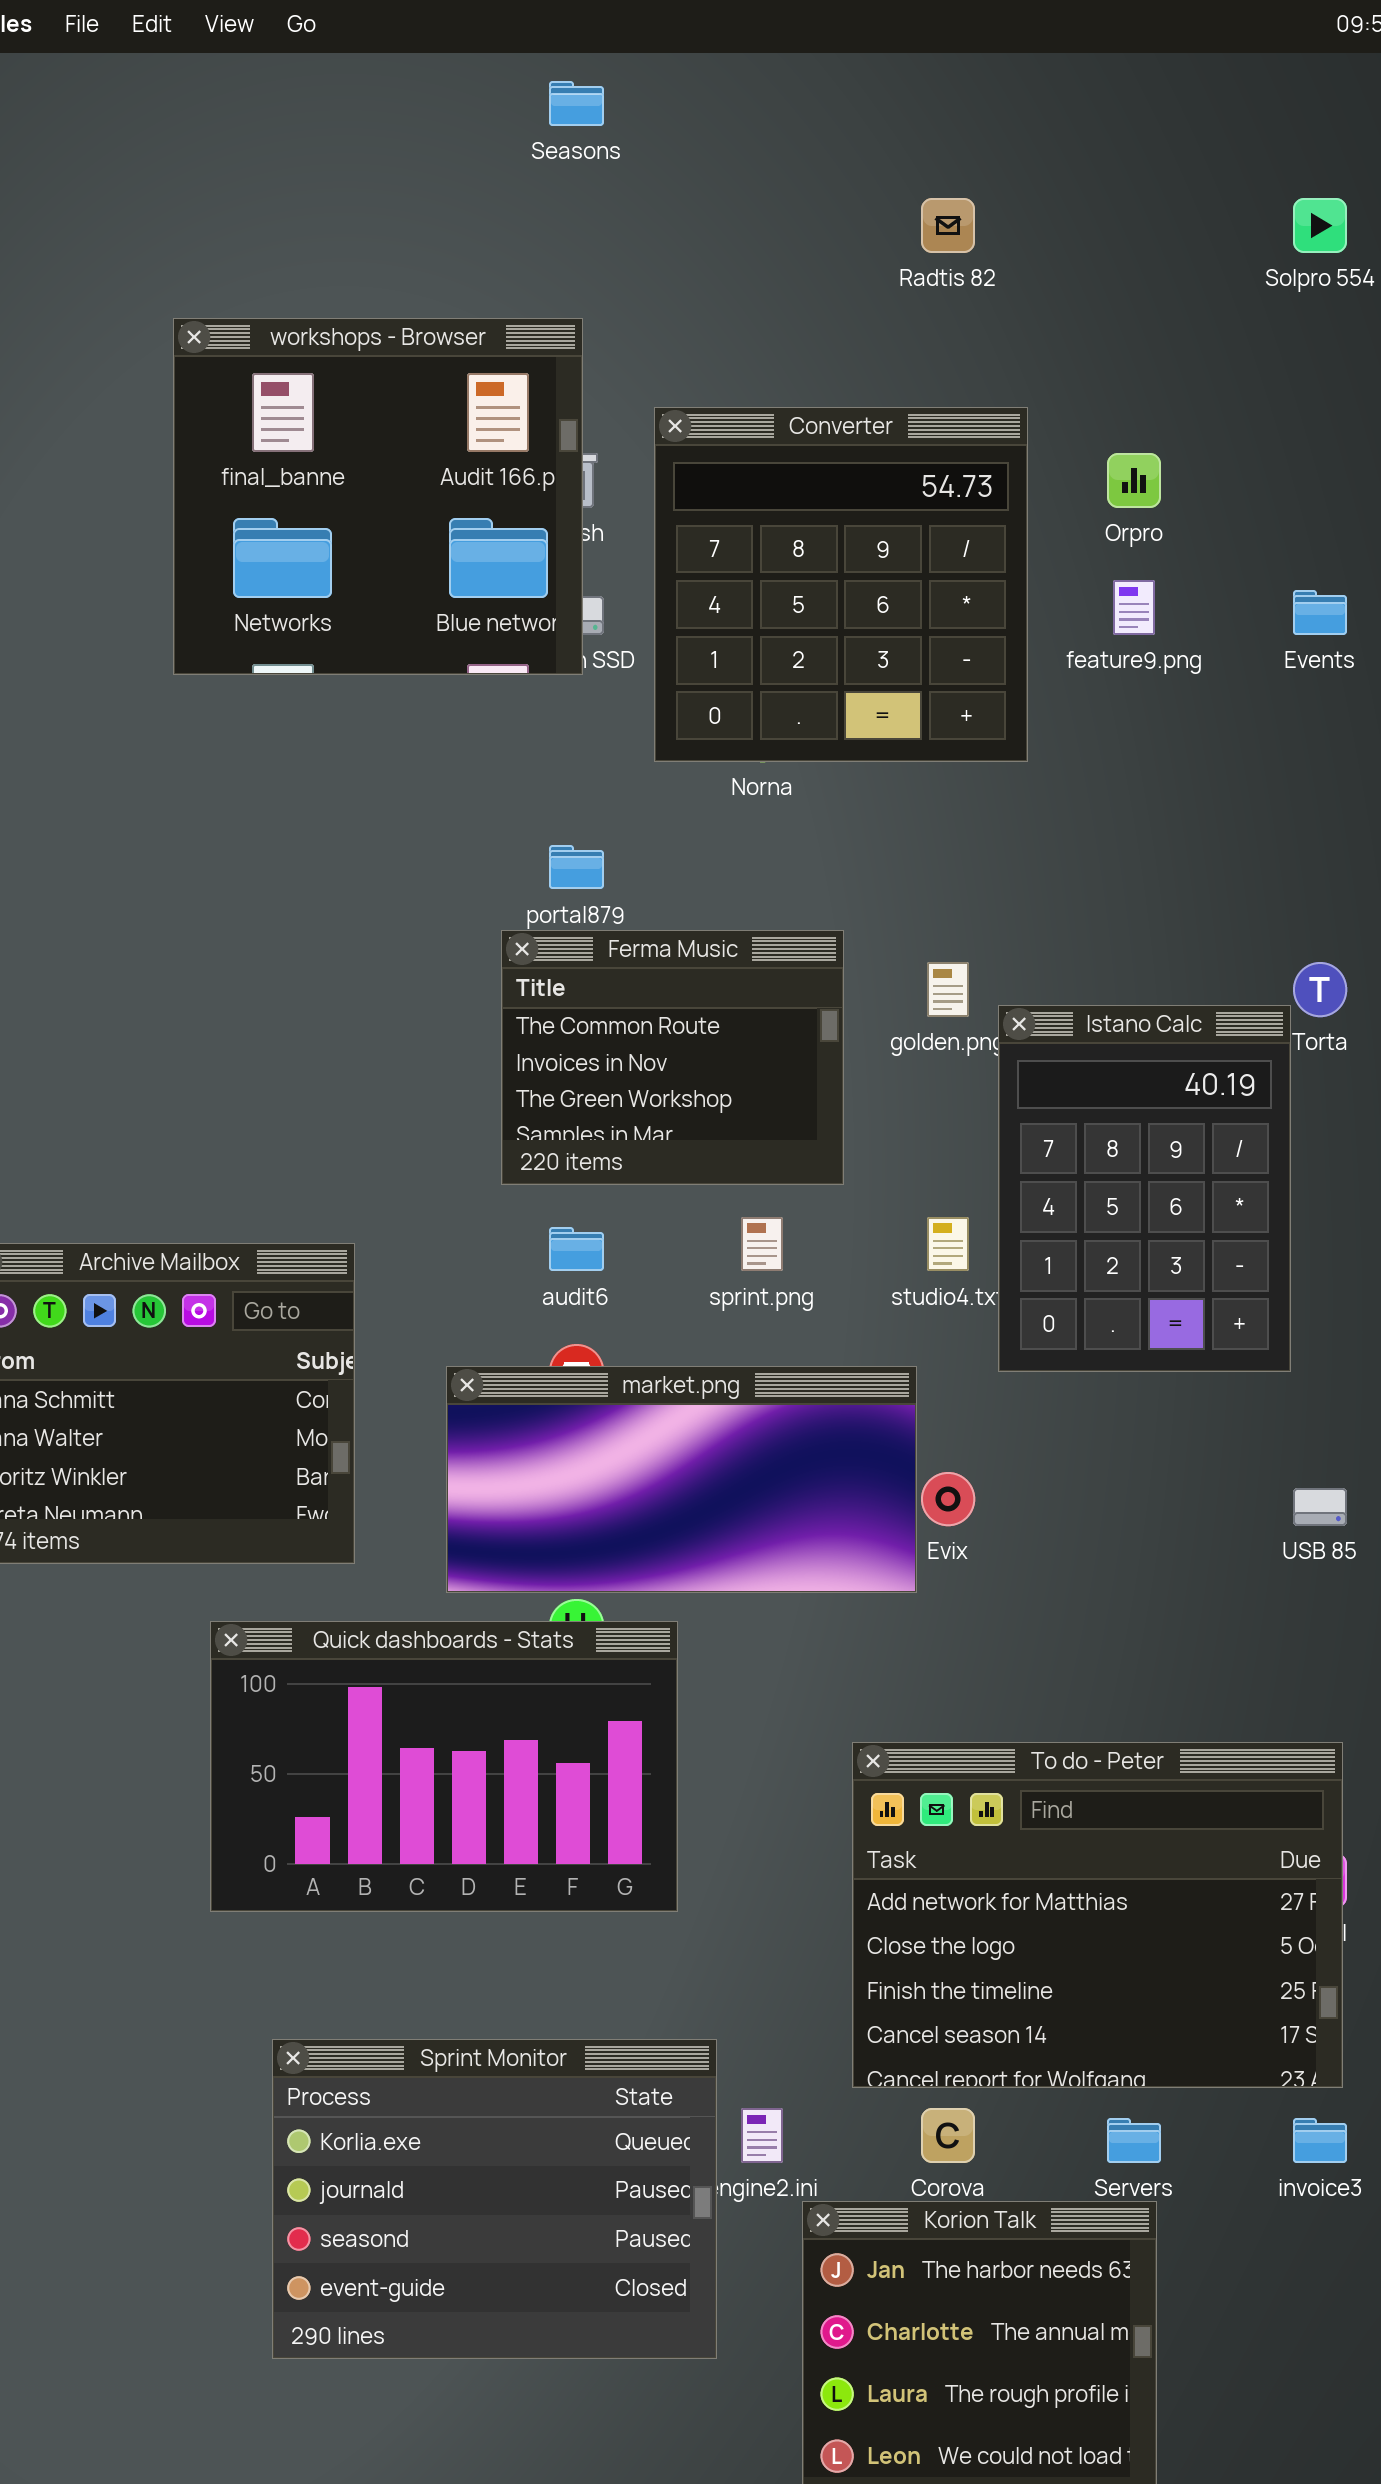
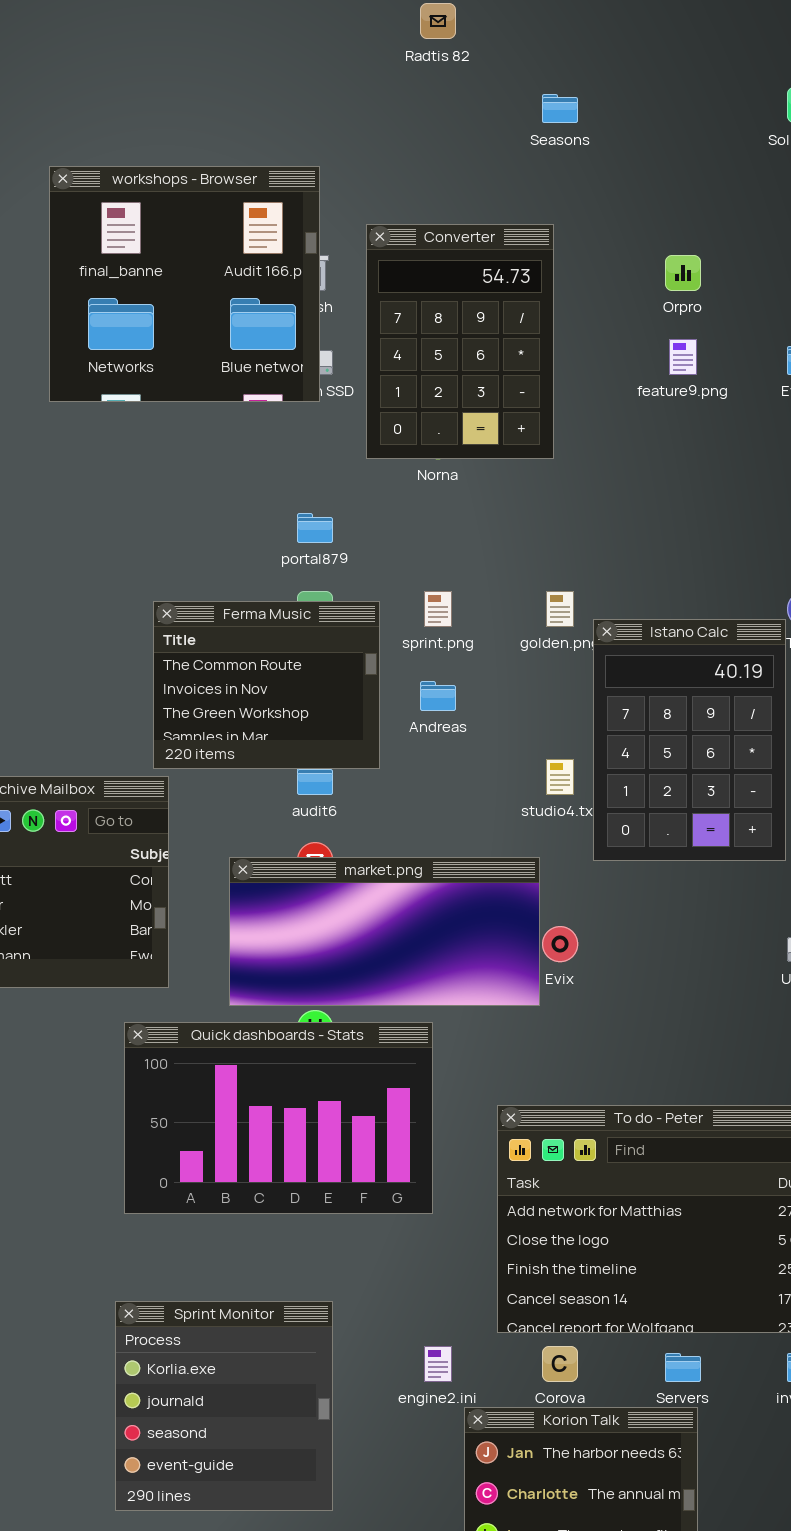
Seasons: [549,81,604,126] -> [542,94,578,123], moved
Radtis 82: [921,198,975,253] -> [420,3,456,39], moved
Converter: [654,407,1028,762] -> [366,224,554,459], resized
Ferma Music: [501,930,844,1185] -> [153,601,380,769], moved
sprint.png: [741,1217,783,1271] -> [424,591,452,627], moved
Quick dashboards - Stats: [210,1621,678,1912] -> [124,1022,433,1214], moved
Sprint Monitor: [272,2039,717,2359] -> [115,1301,333,1511], resized

